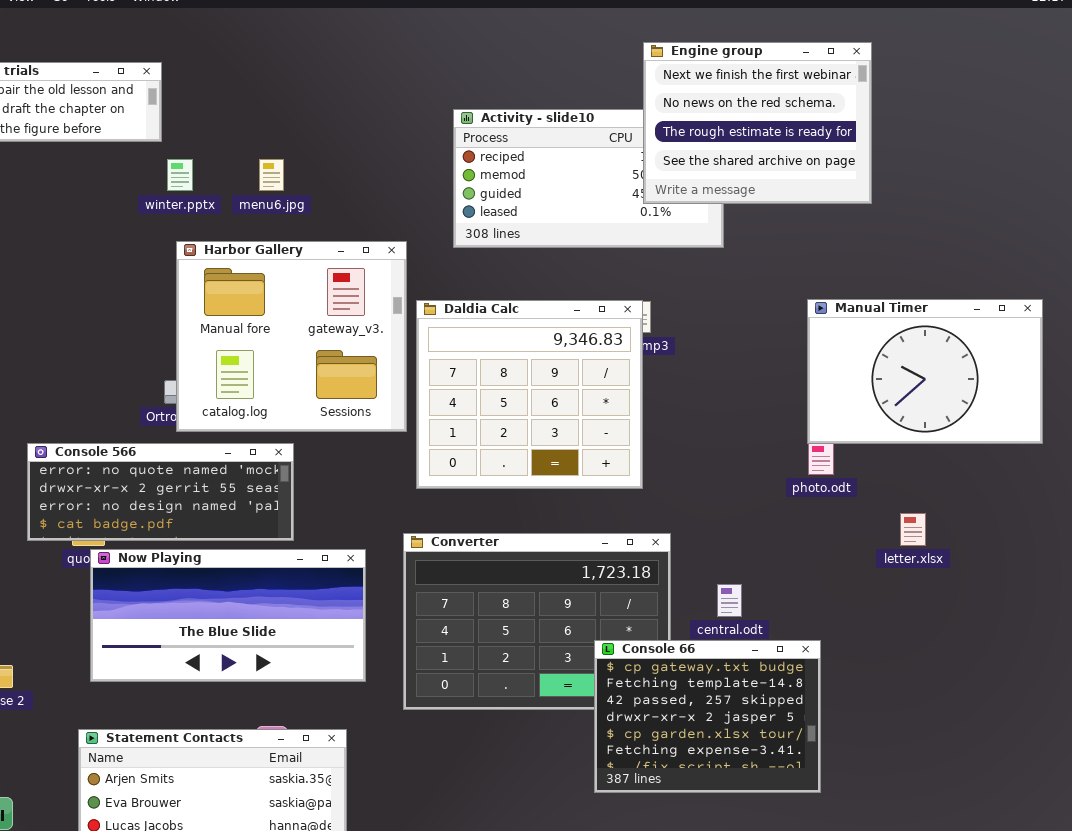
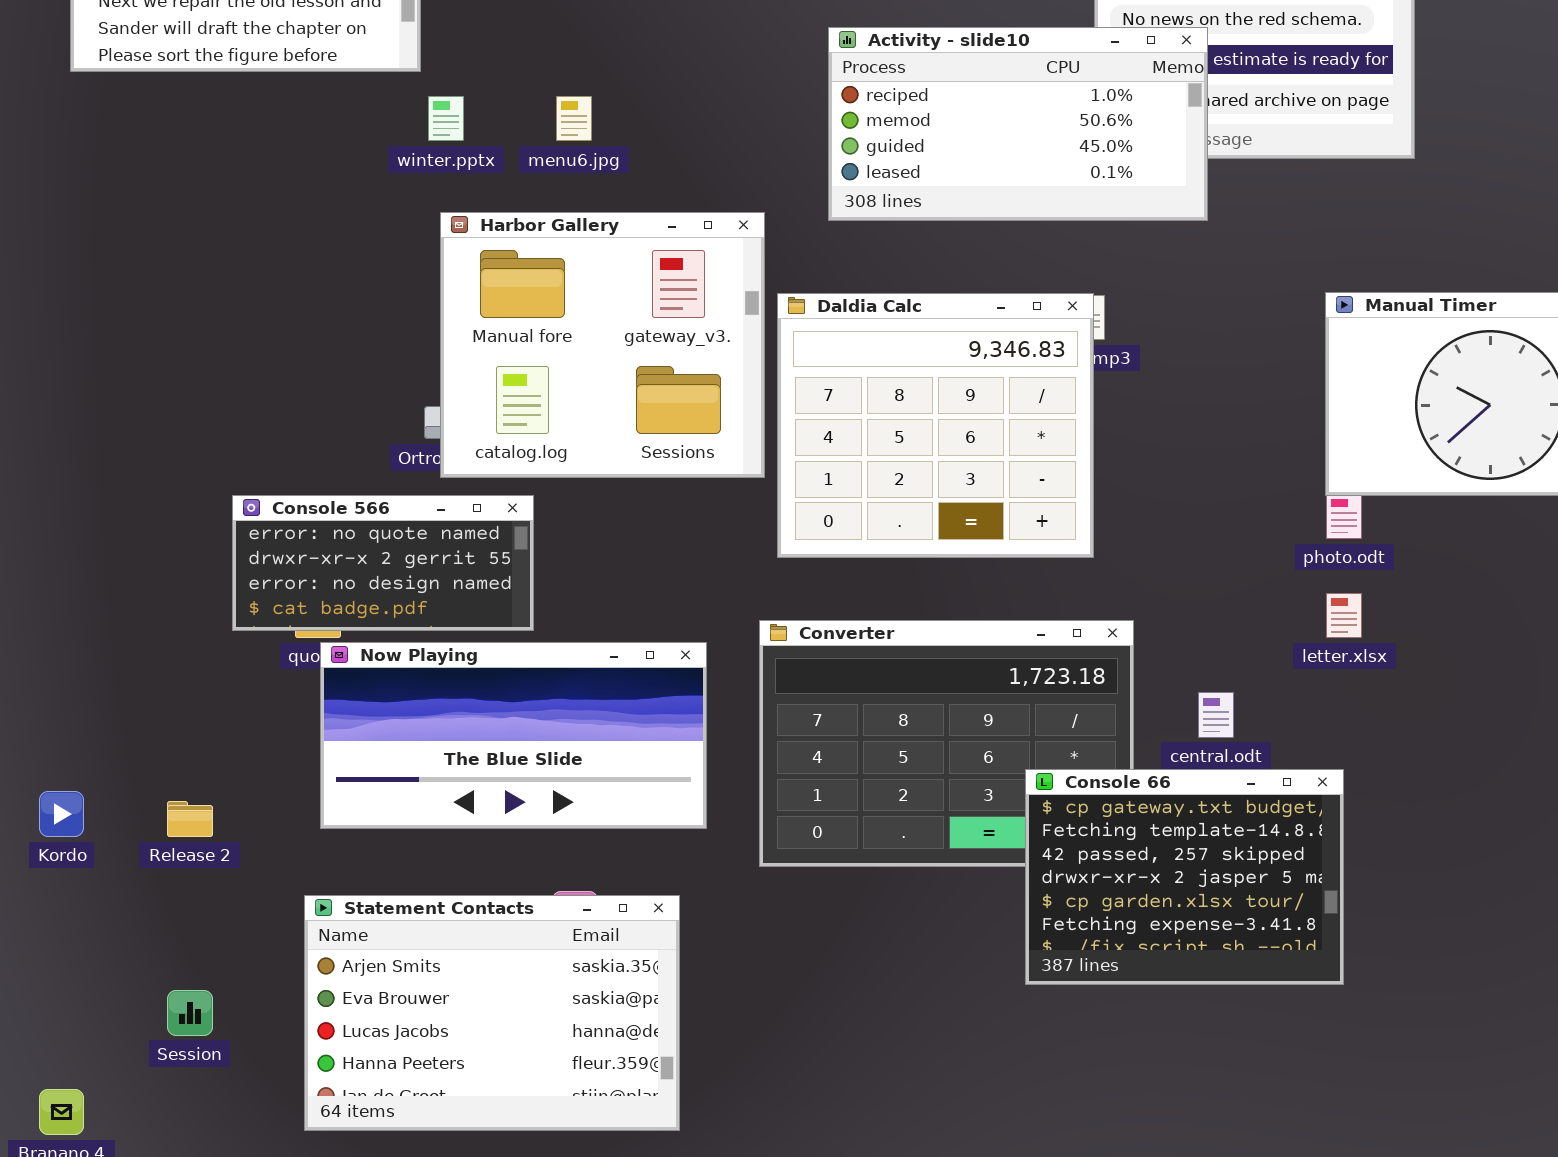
Activity - slide10: [453,109,724,248] -> [828,27,1208,221], raised
Console 566: [27,443,294,541] -> [232,495,534,631], resized
letter.xlsx: [900,513,926,546] -> [1326,593,1362,638], moved

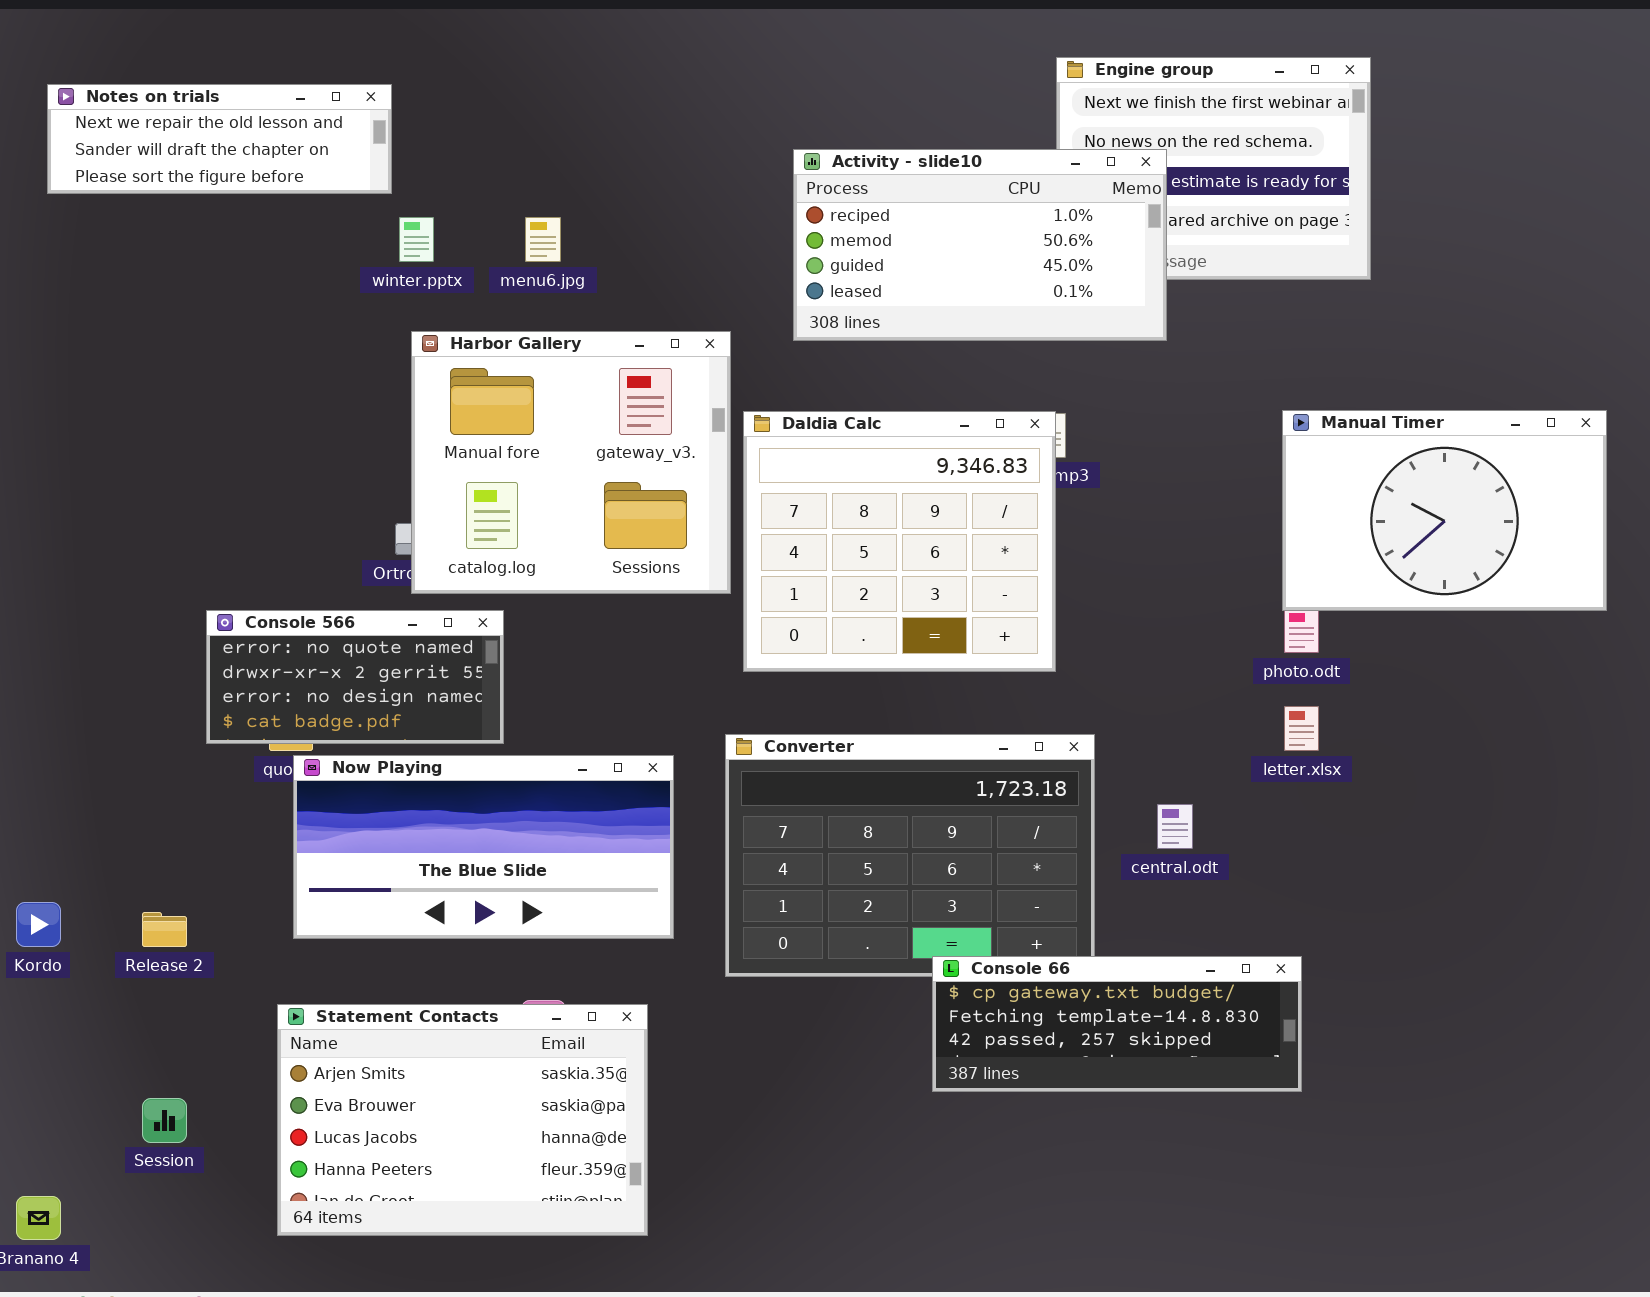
Console 66: [1025,769,1344,985] -> [932,956,1302,1092], resized

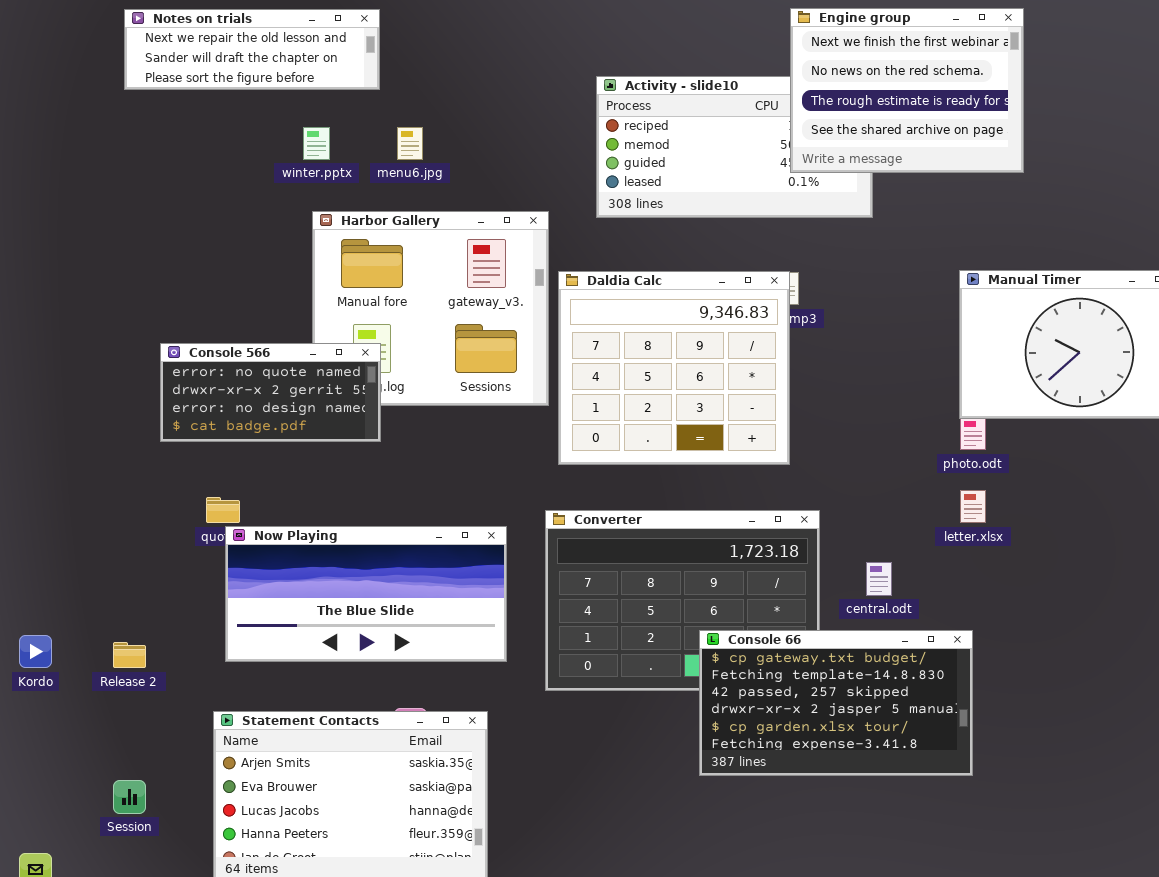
Engine group: [1056,57,1371,280] -> [790,8,1024,173], raised
Notes on trials: [47,84,392,194] -> [124,9,380,90], moved
Console 566: [206,610,504,744] -> [160,343,381,442], moved
Console 66: [932,956,1302,1092] -> [699,630,973,776], resized

